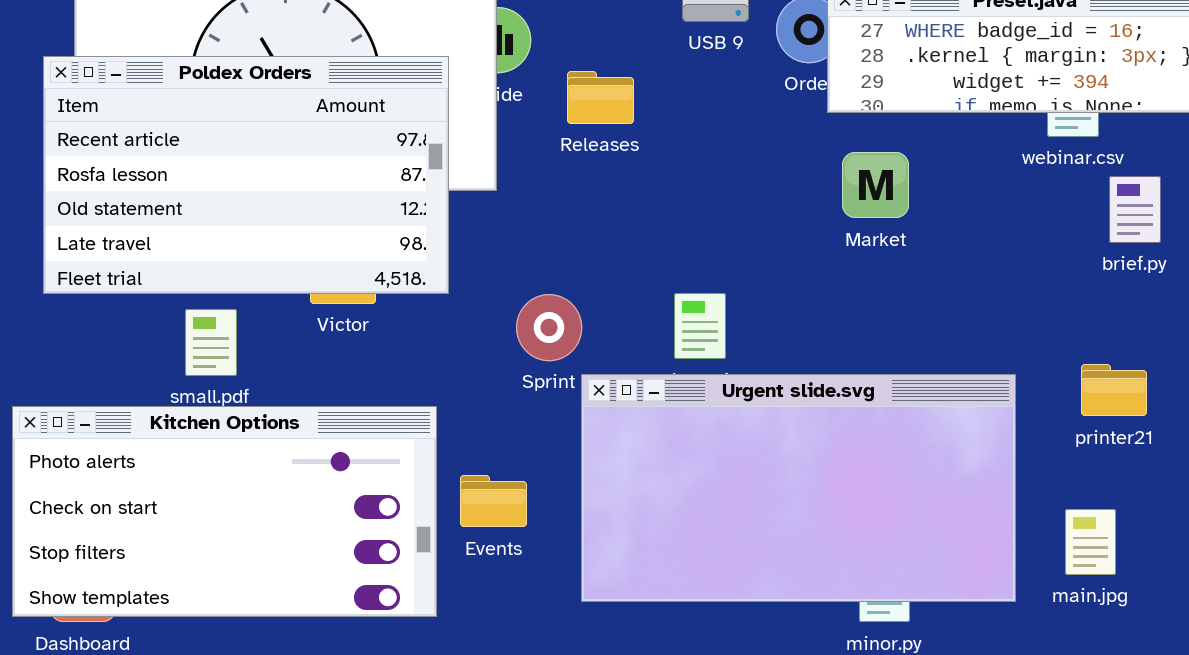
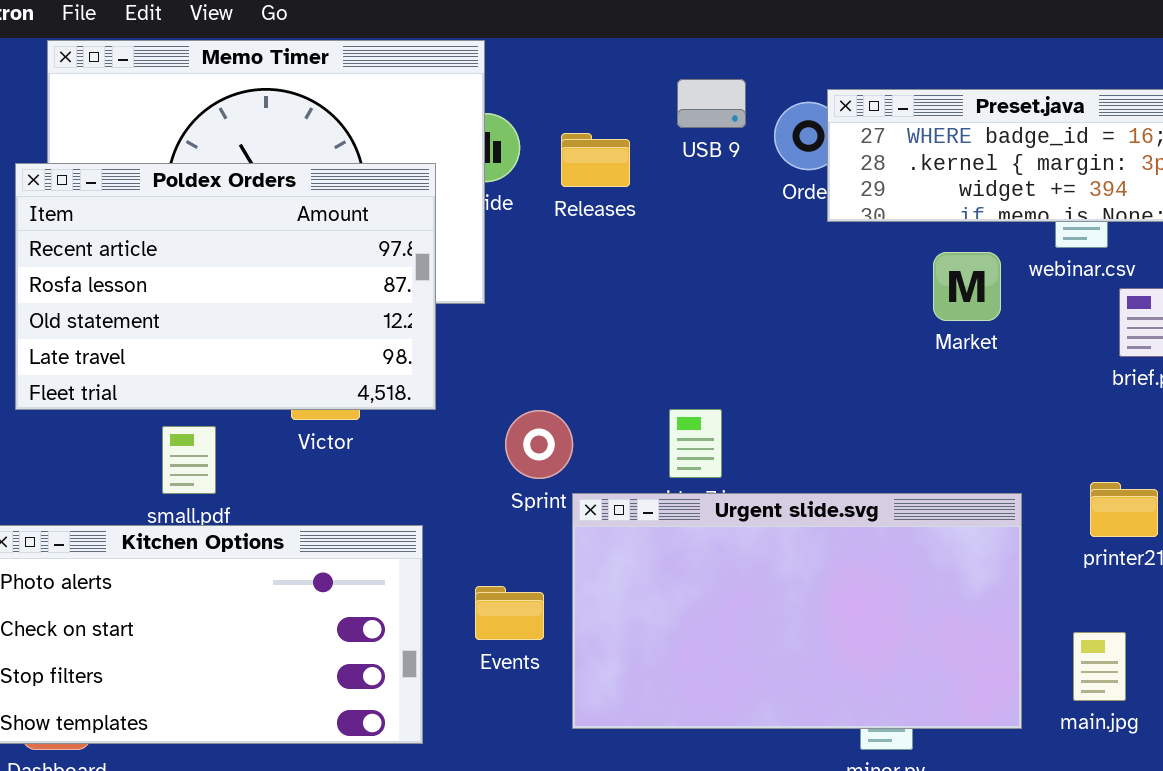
Releases: [567,71,634,124] -> [561,133,630,187], moved
Market: [842,152,909,218] -> [933,252,1001,321], moved
Events: [460,475,527,527] -> [475,586,544,640], moved

